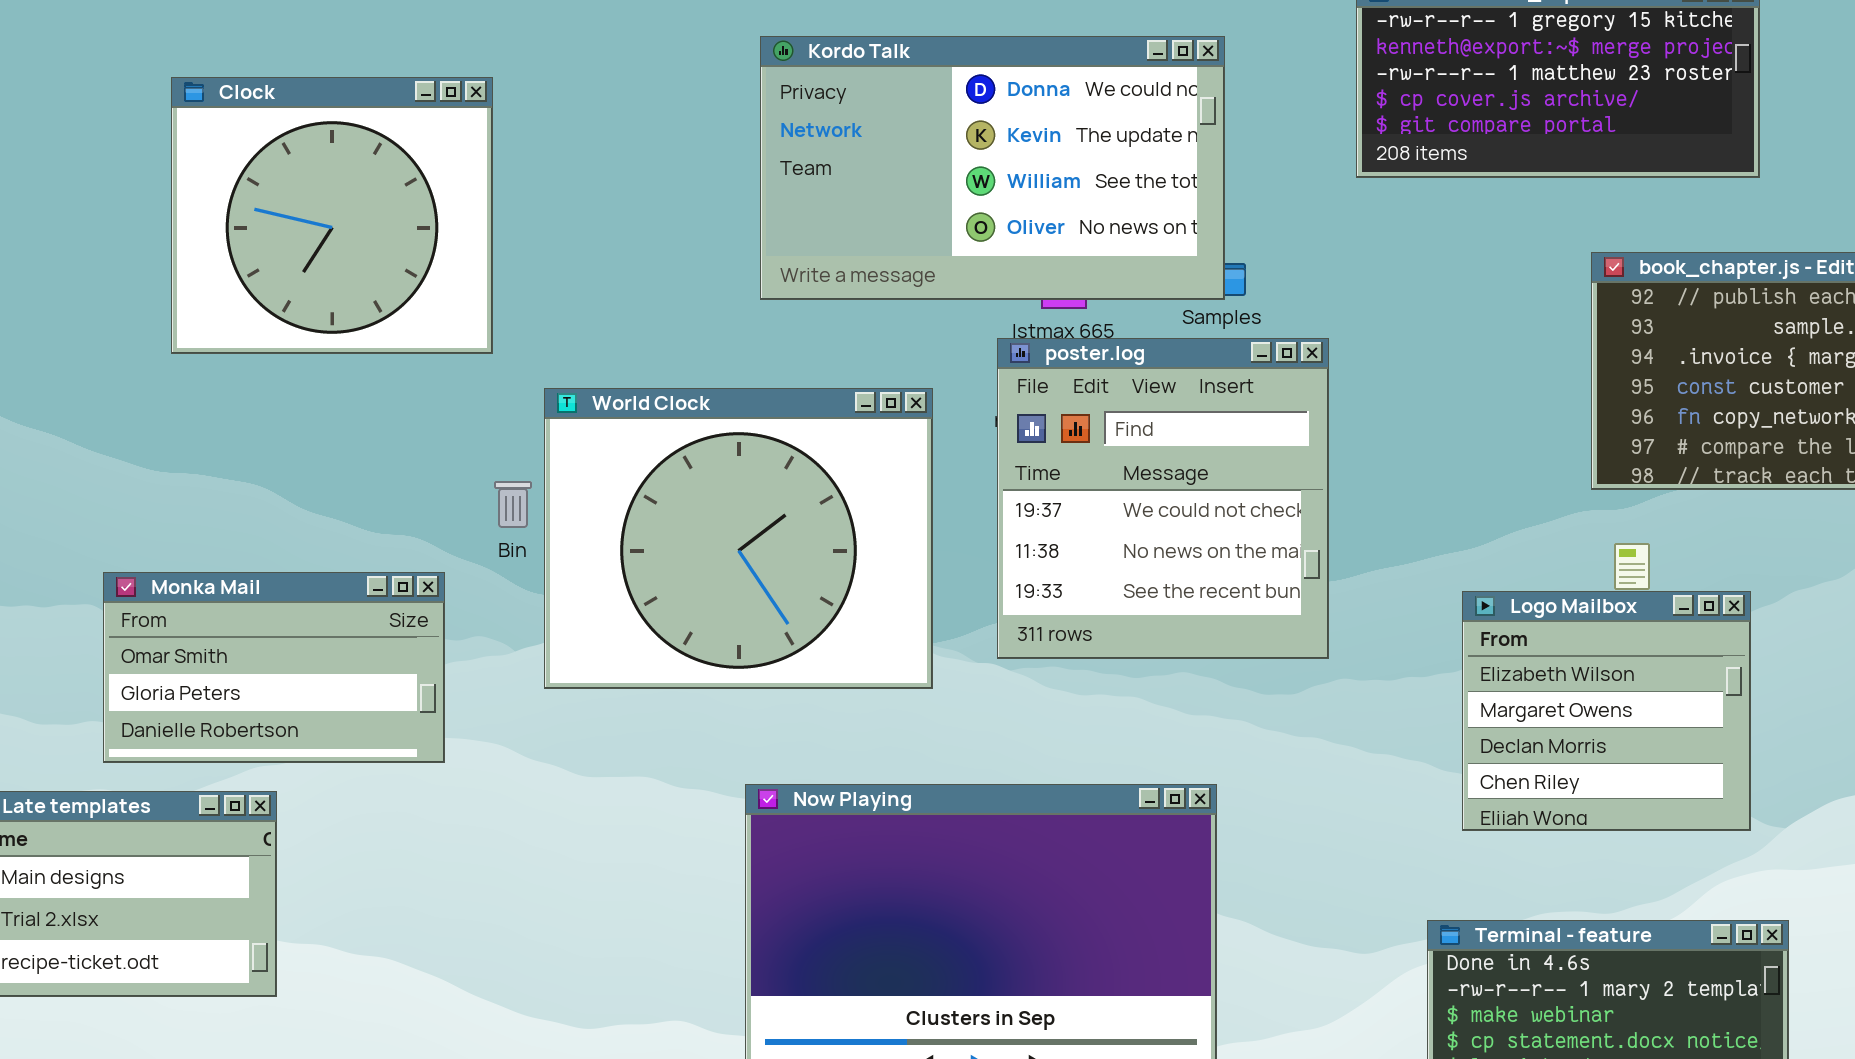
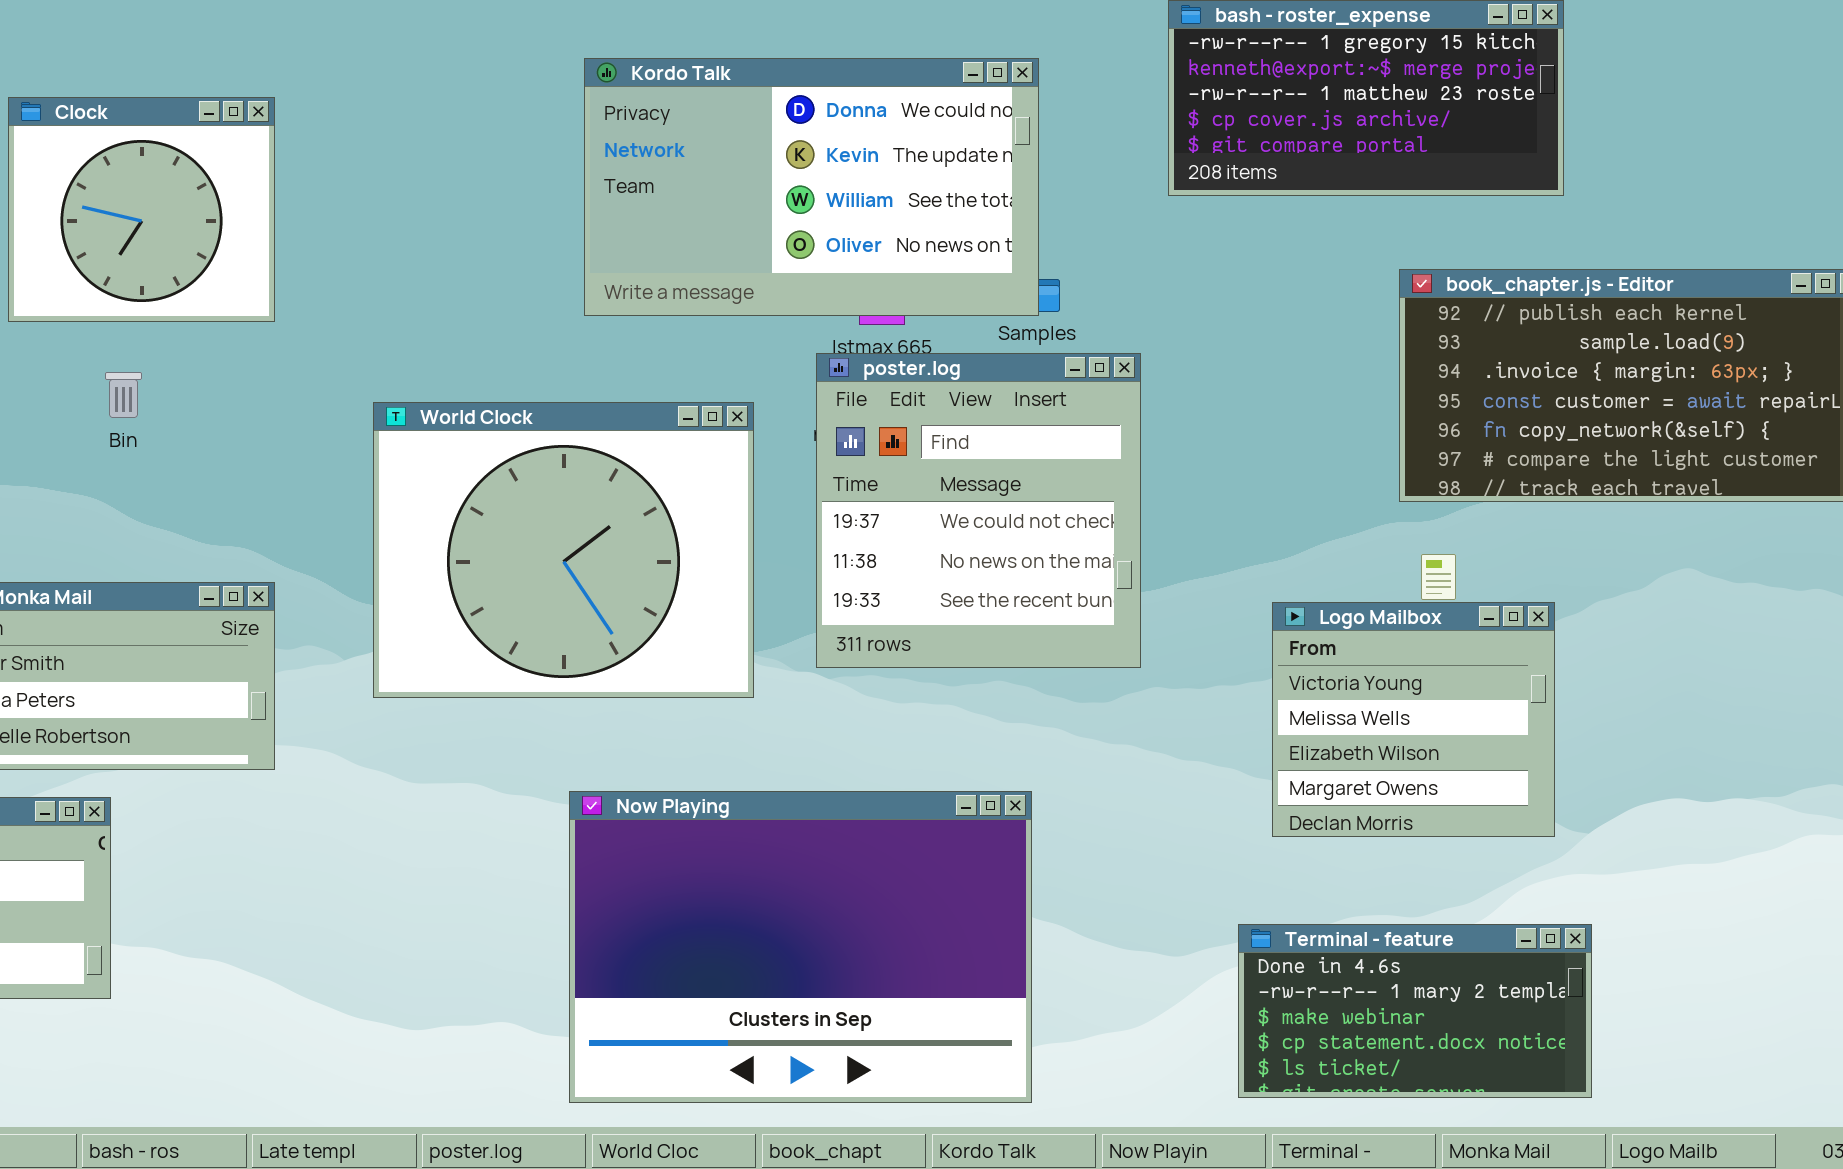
Clock: [171,77,493,354] -> [8,97,275,322], resized
Bin: [494,481,532,528] -> [105,372,142,418], moved
Logo Mailbox: [1462,591,1751,831] -> [1272,602,1555,837], scrolled up 2 rows

